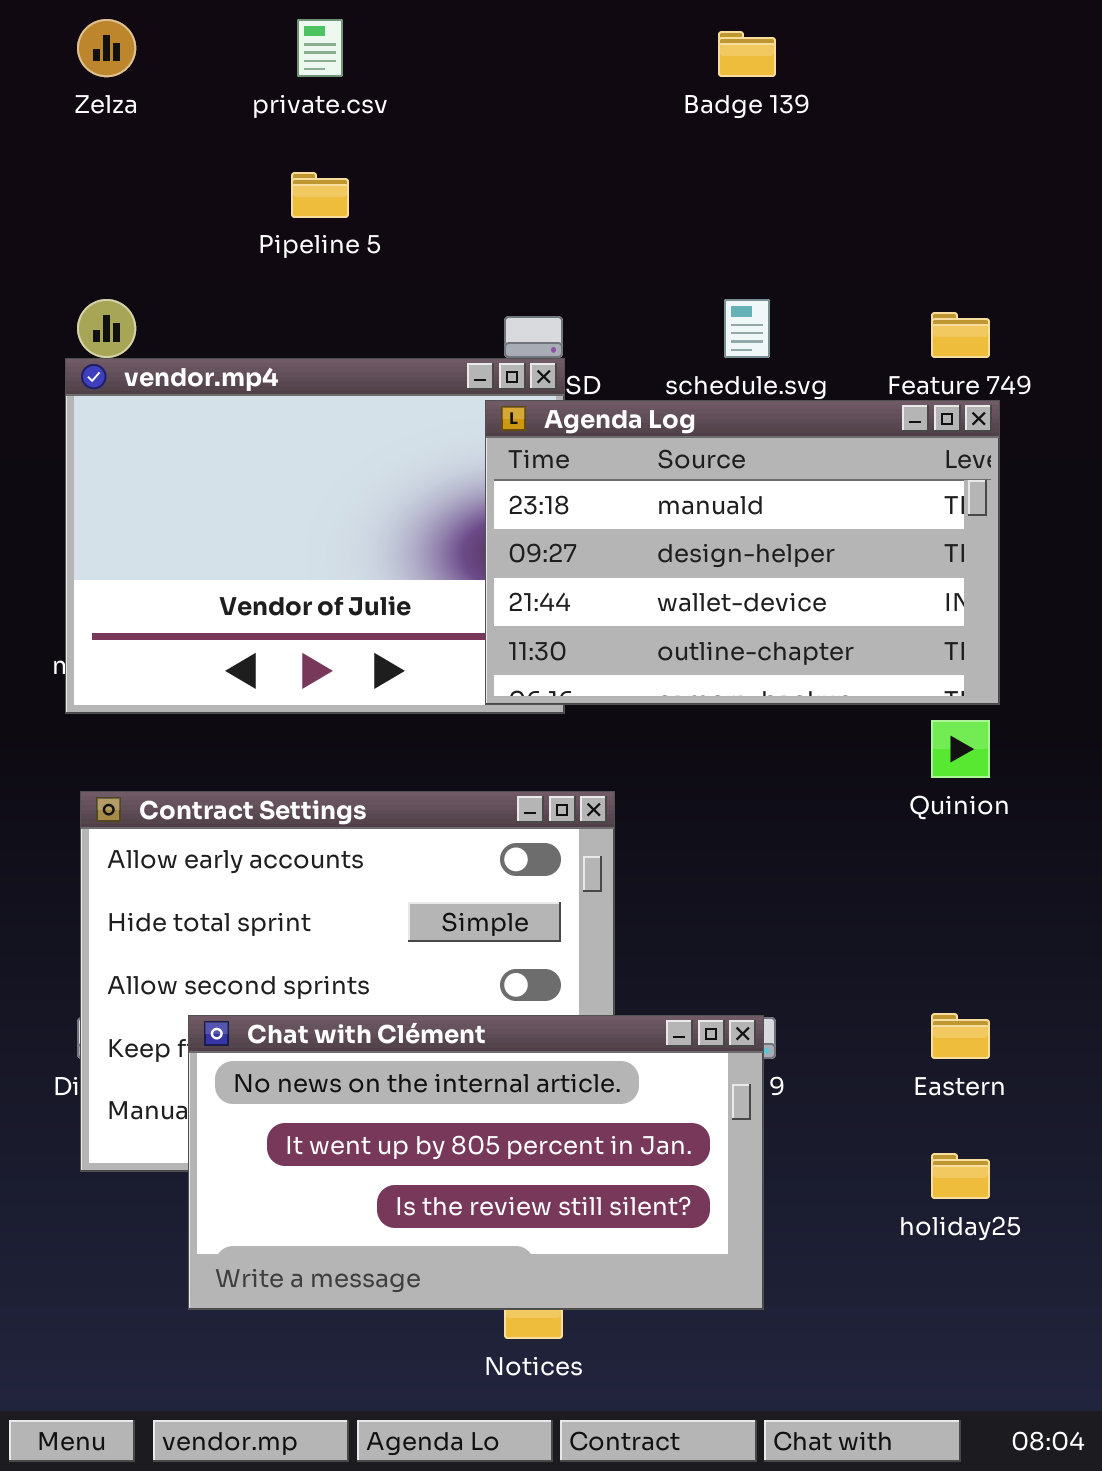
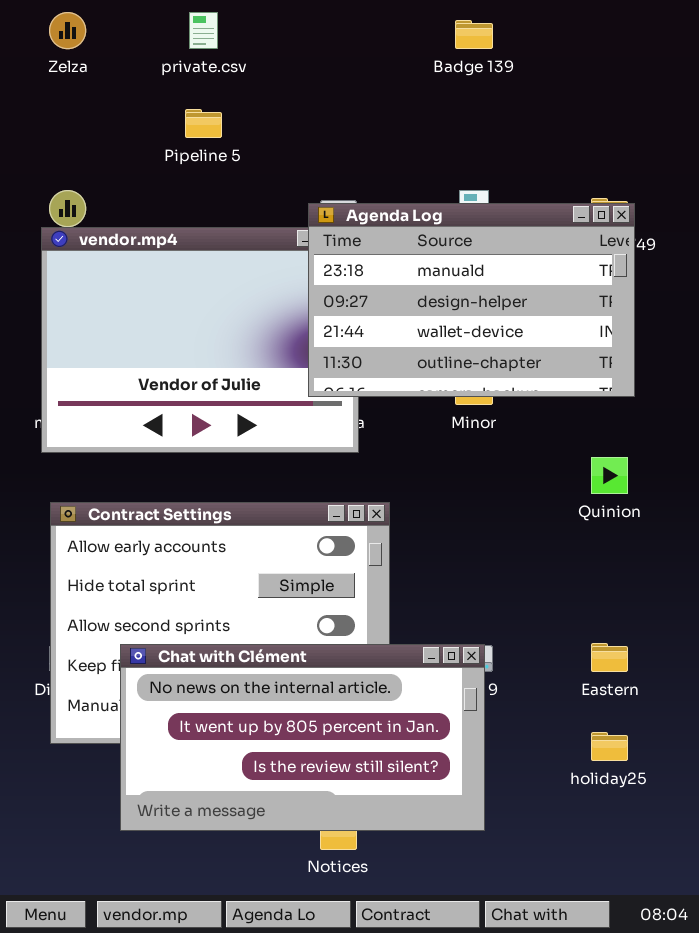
Agenda Log: [485,400,1000,705] -> [308,203,635,397], moved

